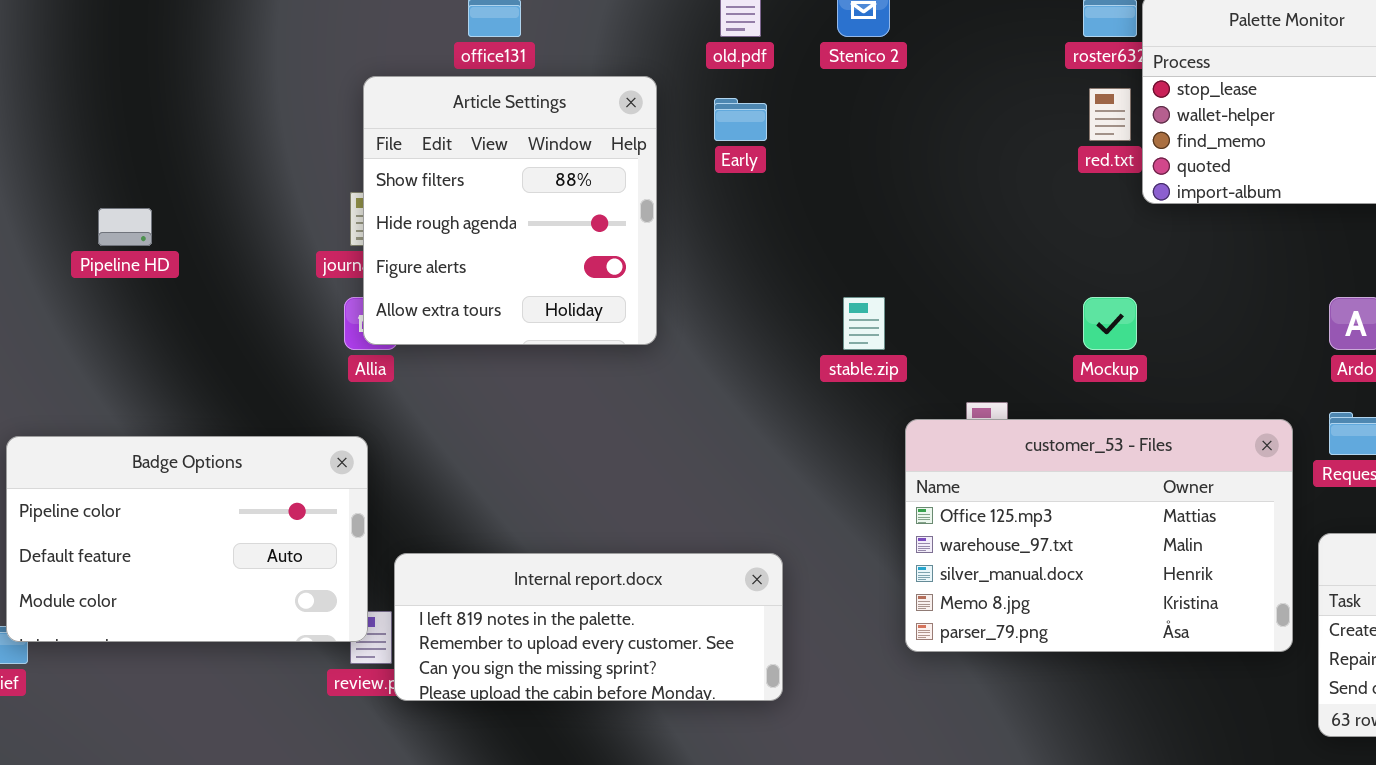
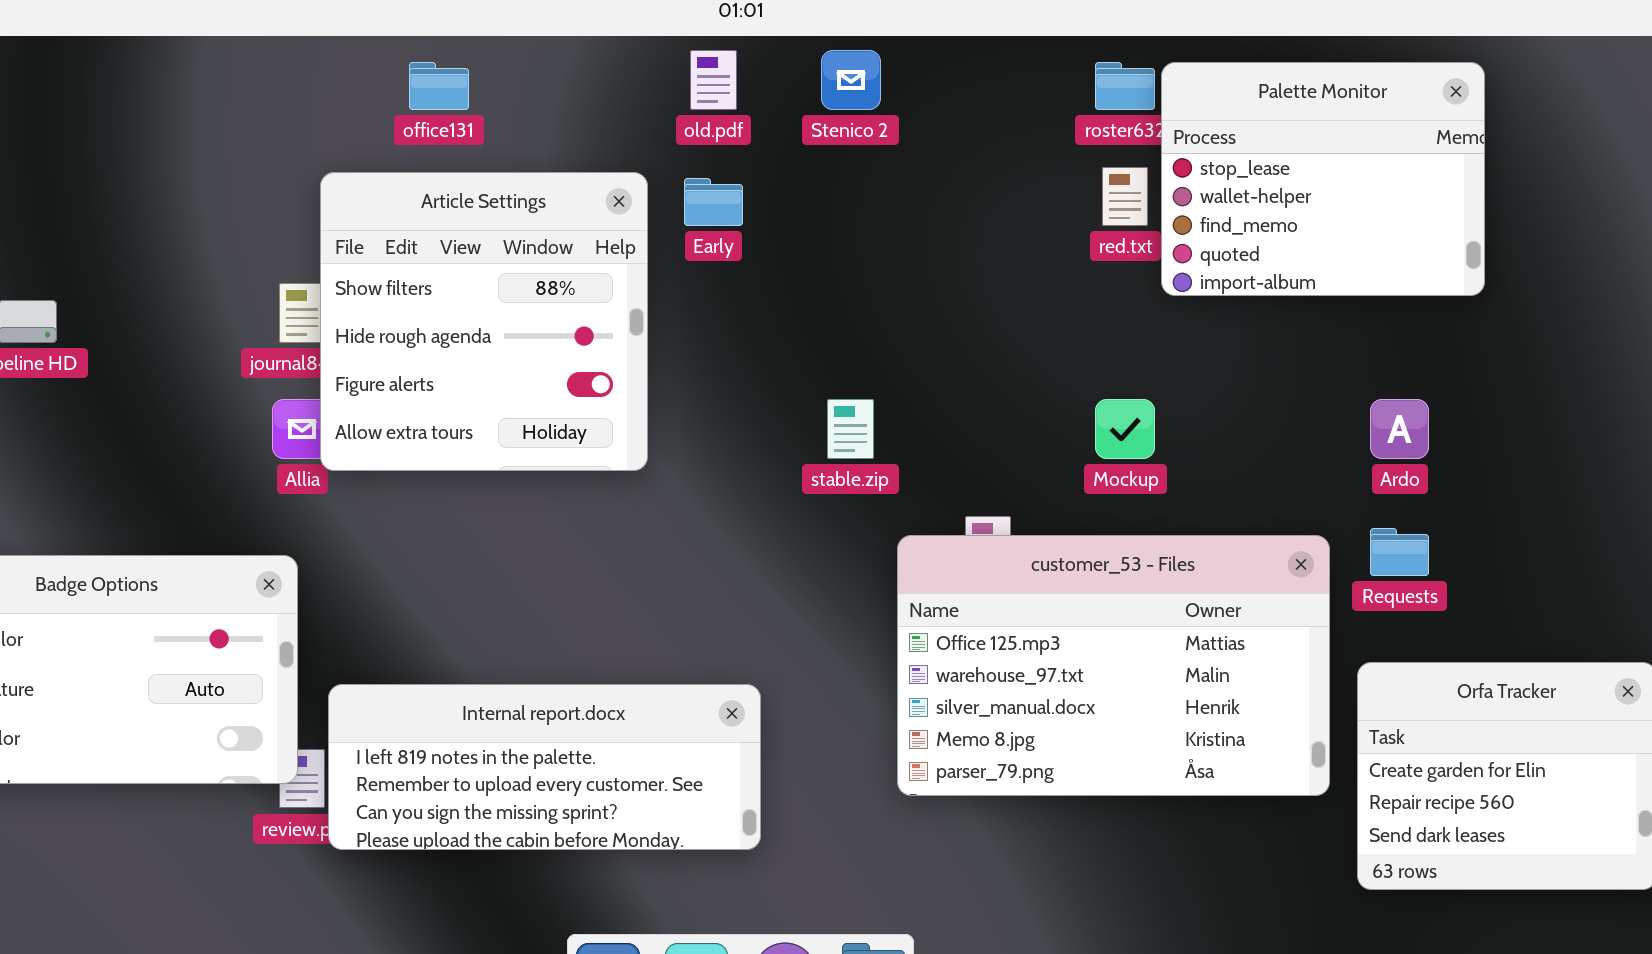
Article Settings: [363,76,657,345] -> [320,172,648,471], moved

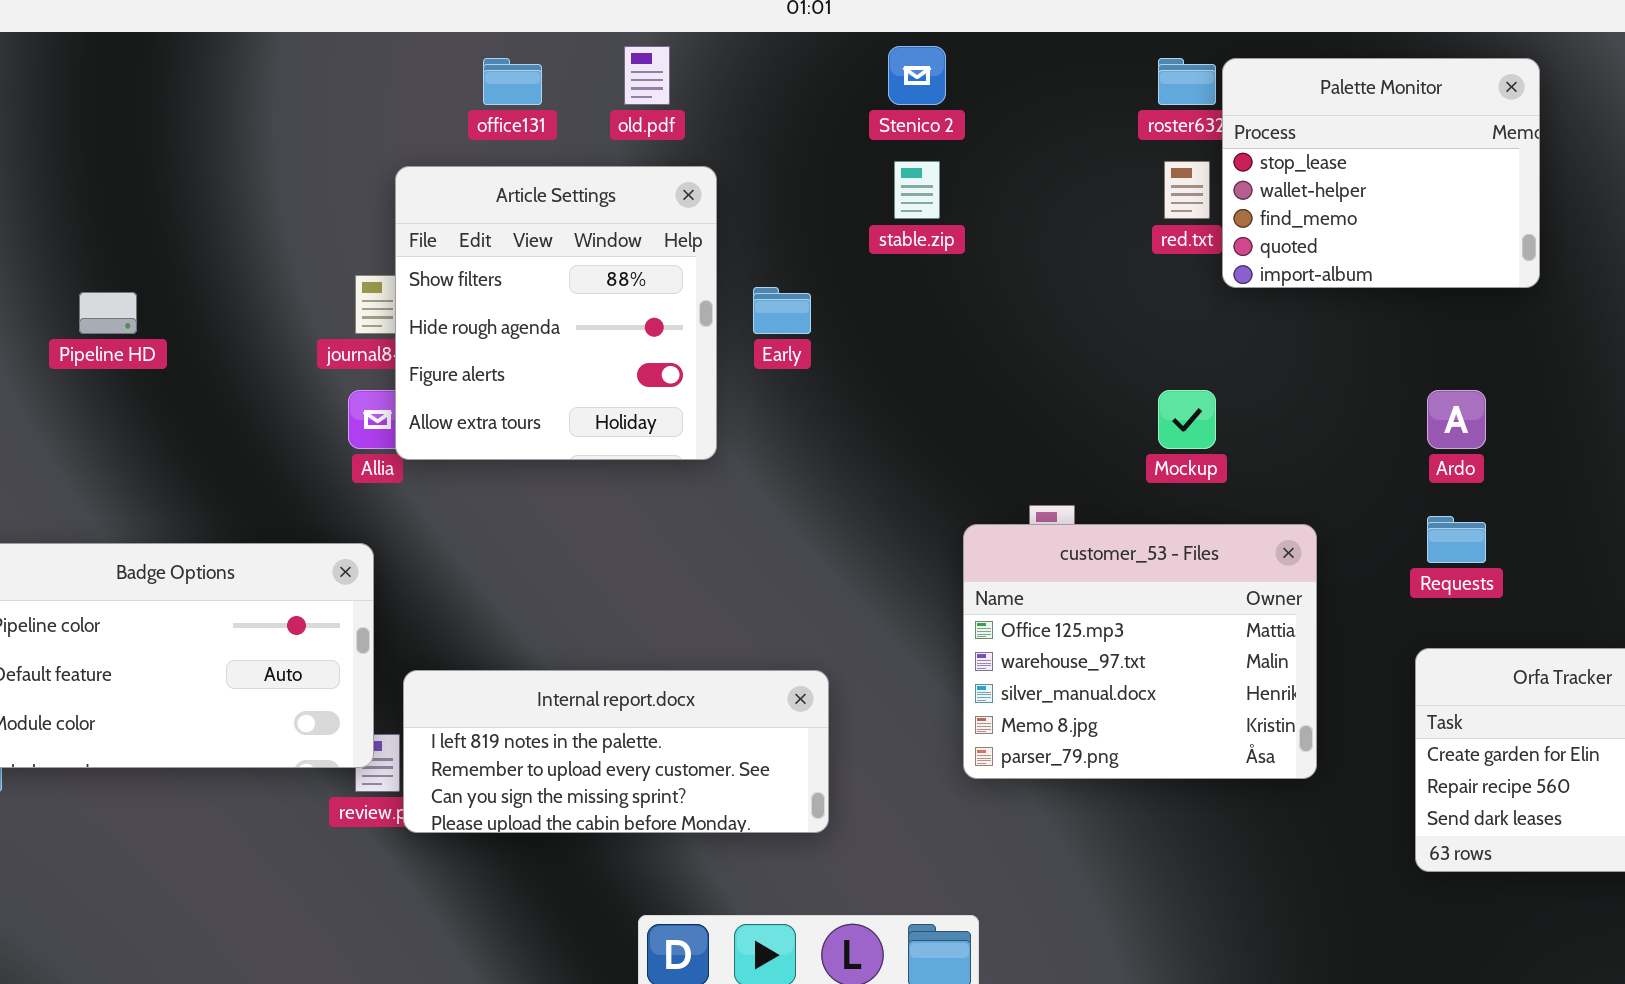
old.pdf: [690,50,737,110] -> [624,46,670,105], moved
Early: [684,178,743,226] -> [753,287,811,334], moved
stable.zip: [827,399,874,459] -> [894,161,940,219], moved
customer_53 - Files: [897,535,1330,796] -> [963,524,1317,779], resized

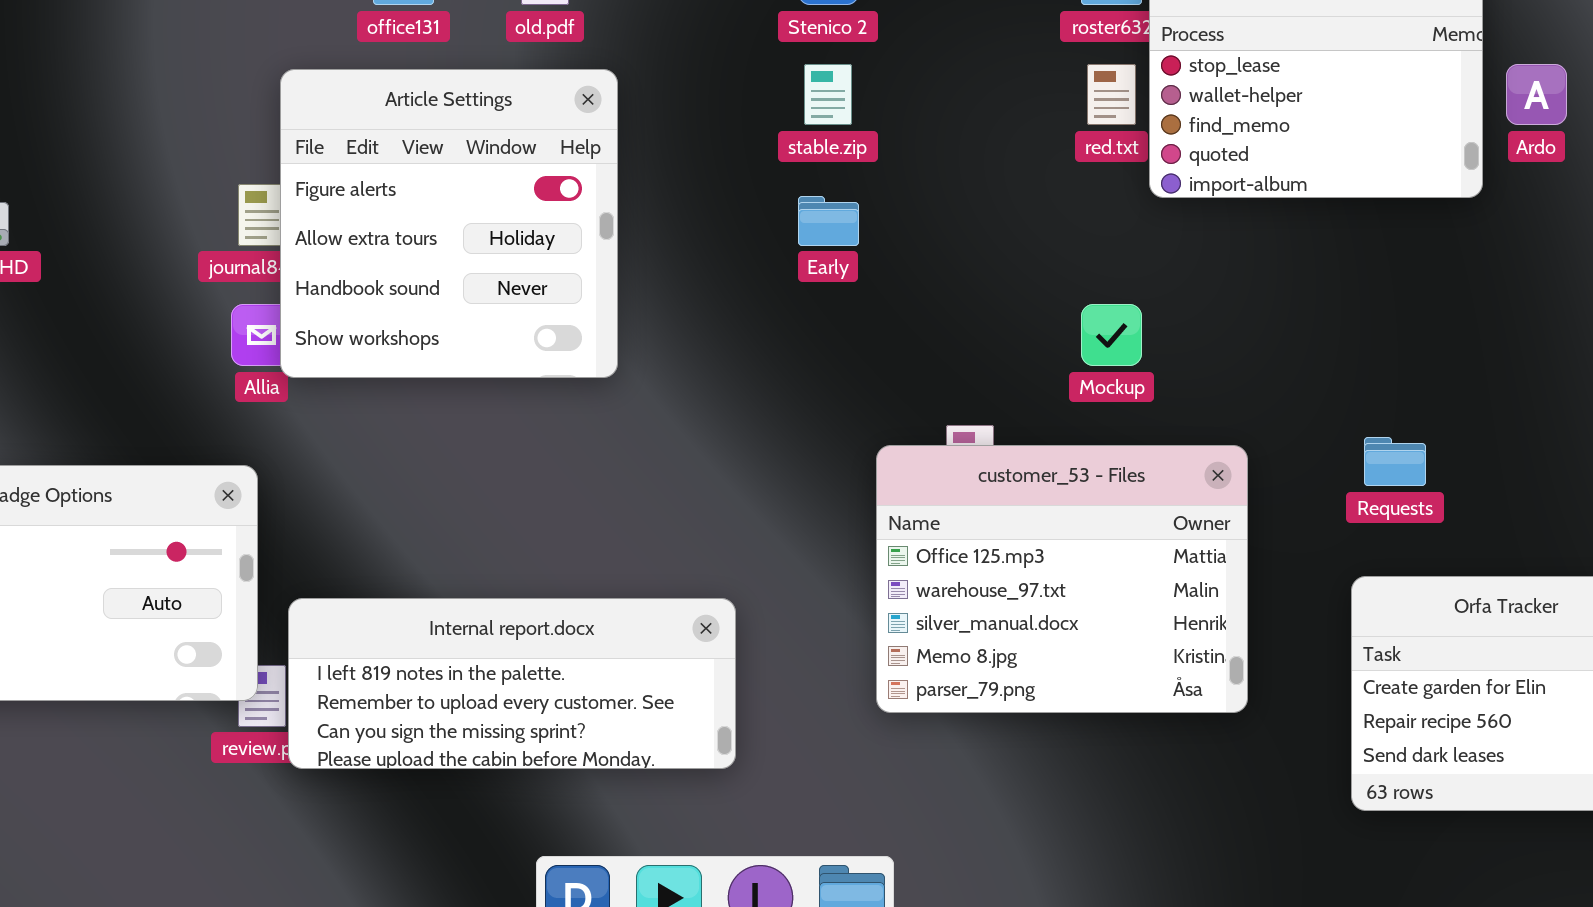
Article Settings: [395,166,717,460] -> [280,69,618,378], scrolled down 2 rows
Early: [753,287,811,334] -> [798,196,859,246], moved
Ardo: [1427,390,1486,449] -> [1506,64,1567,125], moved

